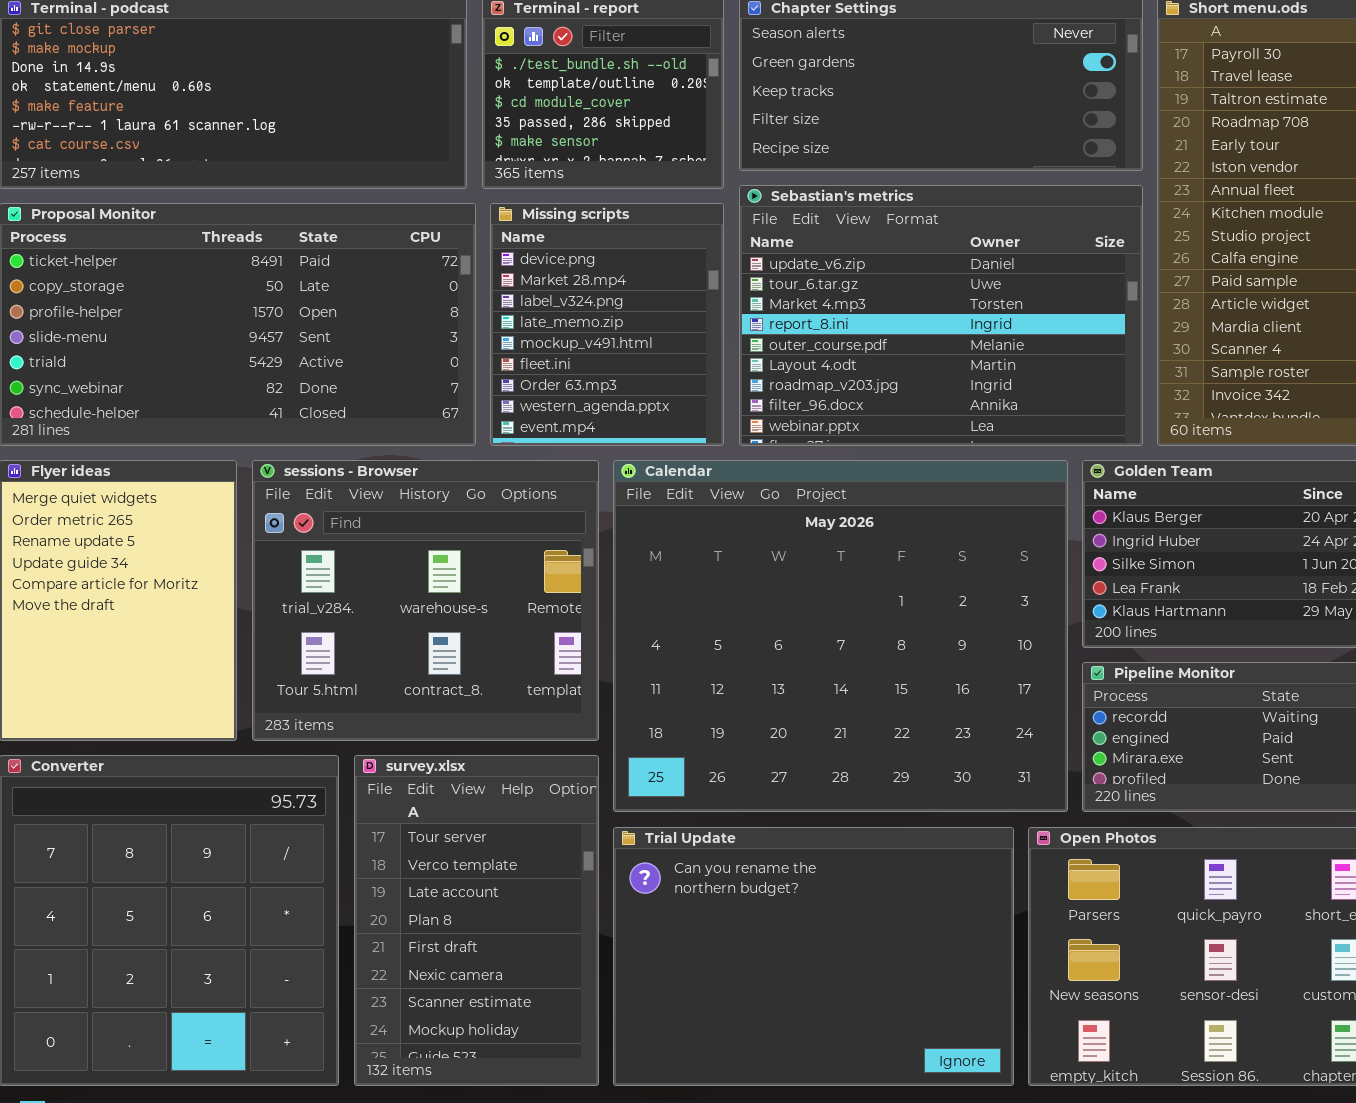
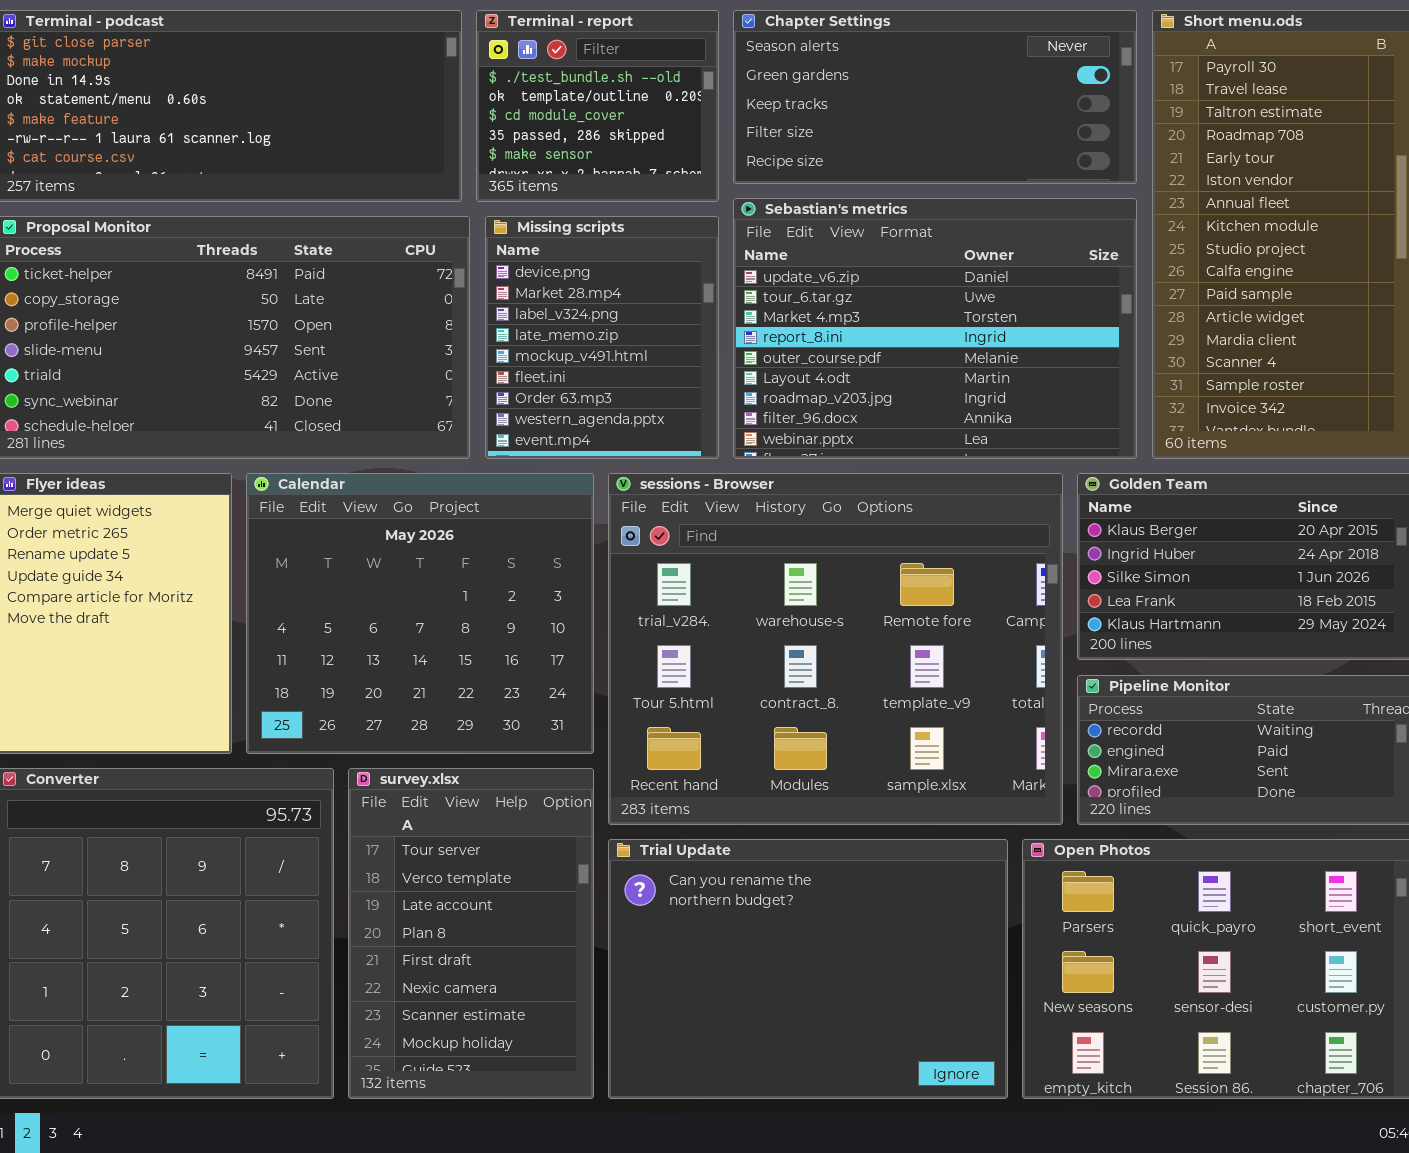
sessions - Browser: [252,460,599,741] -> [608,473,1063,825], moved, resized
Calendar: [613,460,1068,812] -> [246,473,594,754], moved, resized

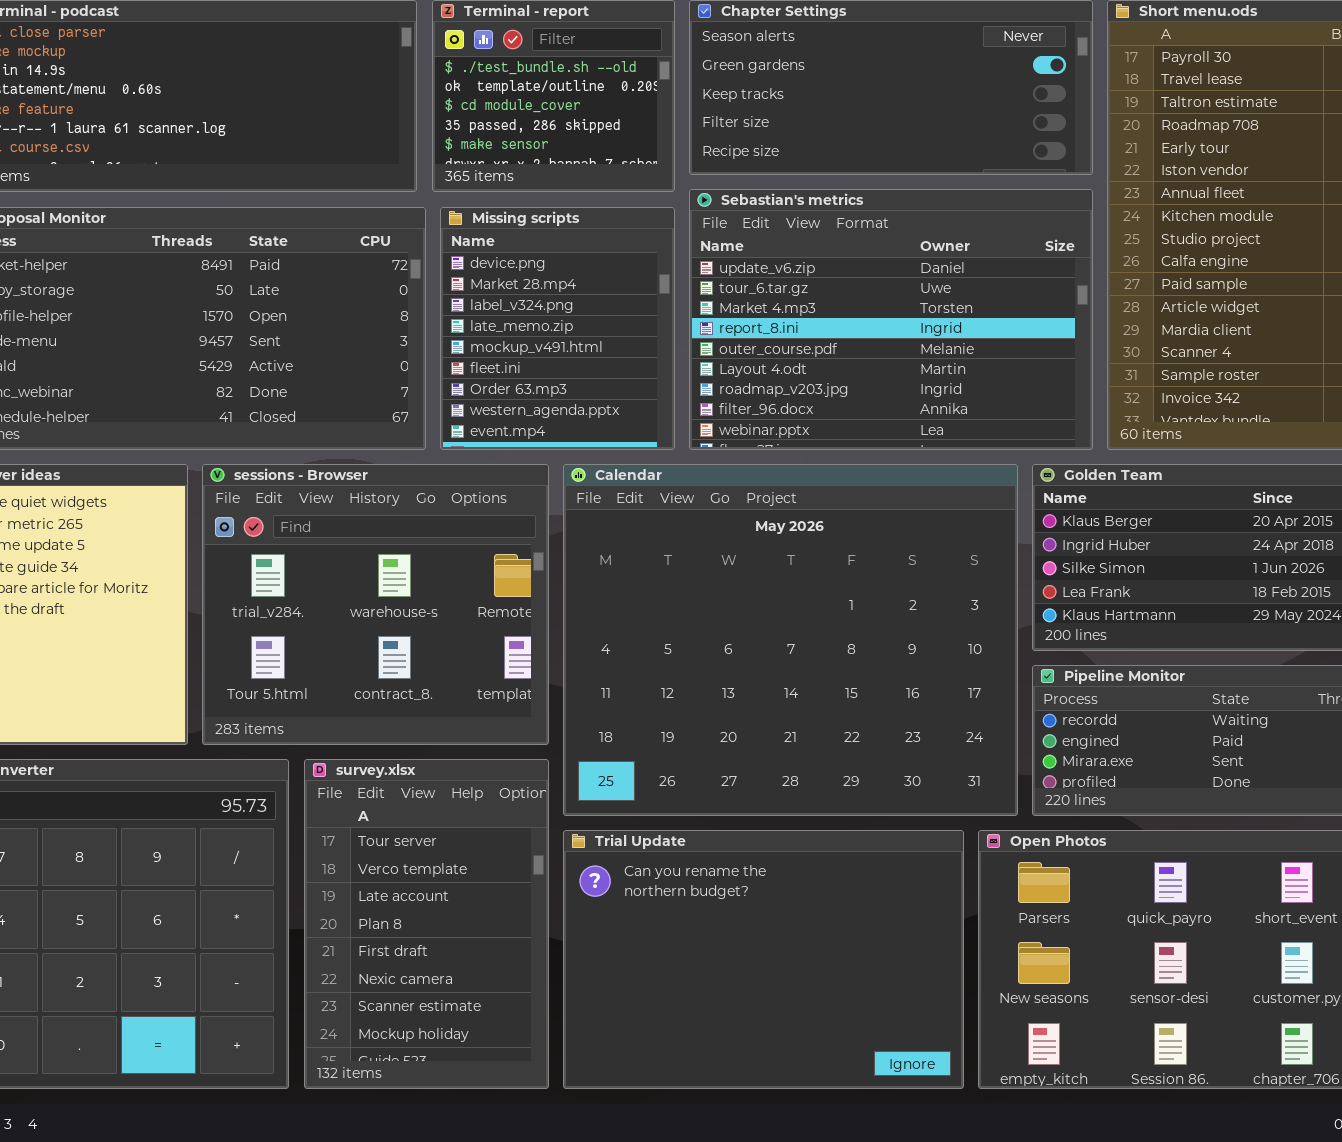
Calendar: [246,473,594,754] -> [563,464,1018,816], moved, resized
sessions - Browser: [608,473,1063,825] -> [202,464,549,745], moved, resized

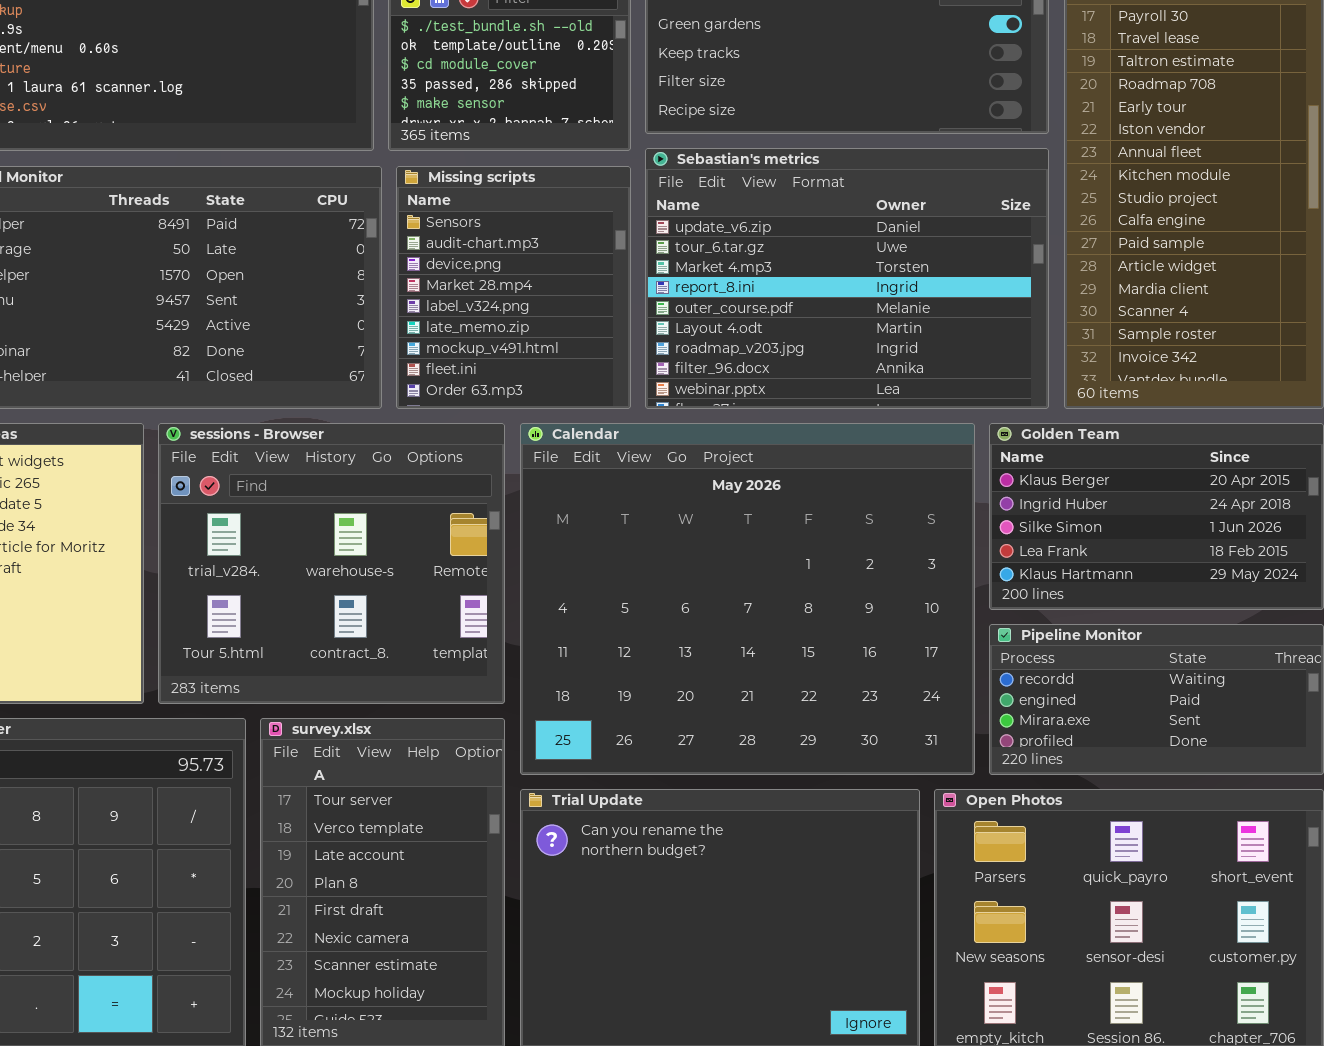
Missing scripts: [440,207,675,450] -> [396,166,631,409], scrolled up 2 rows

